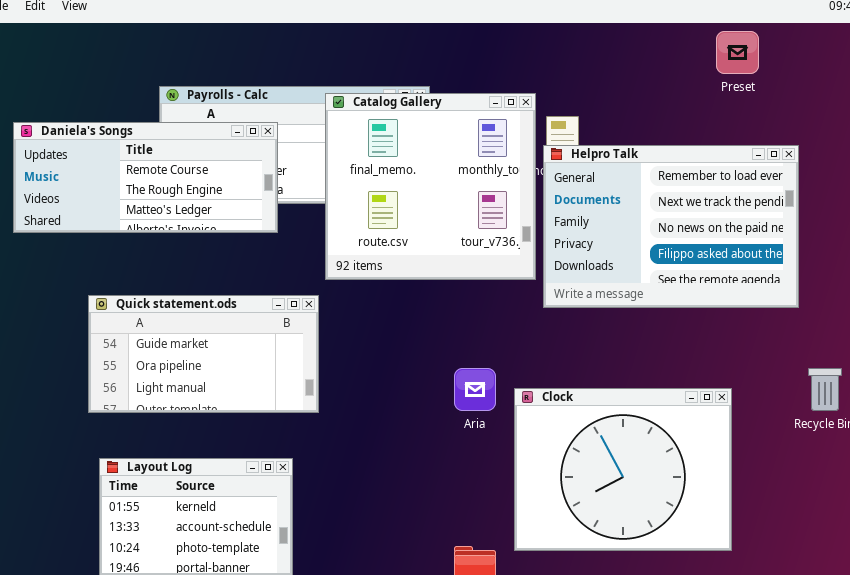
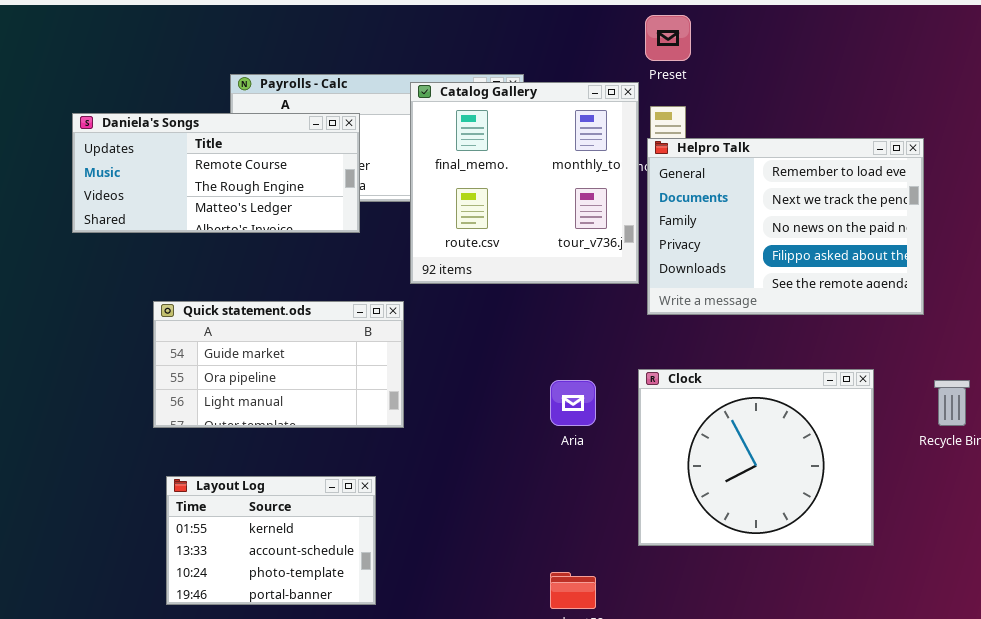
Preset: [716,31,759,74] -> [645,15,691,61], moved
Clock: [514,388,732,551] -> [638,369,874,546], moved

